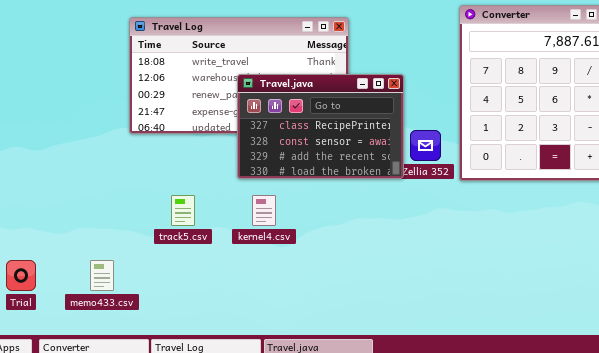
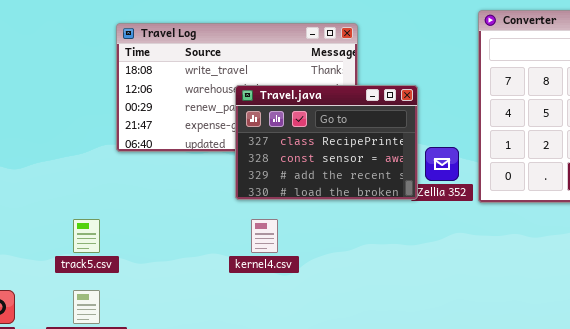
track5.csv: [171,195,195,226] -> [73,219,100,253], moved

